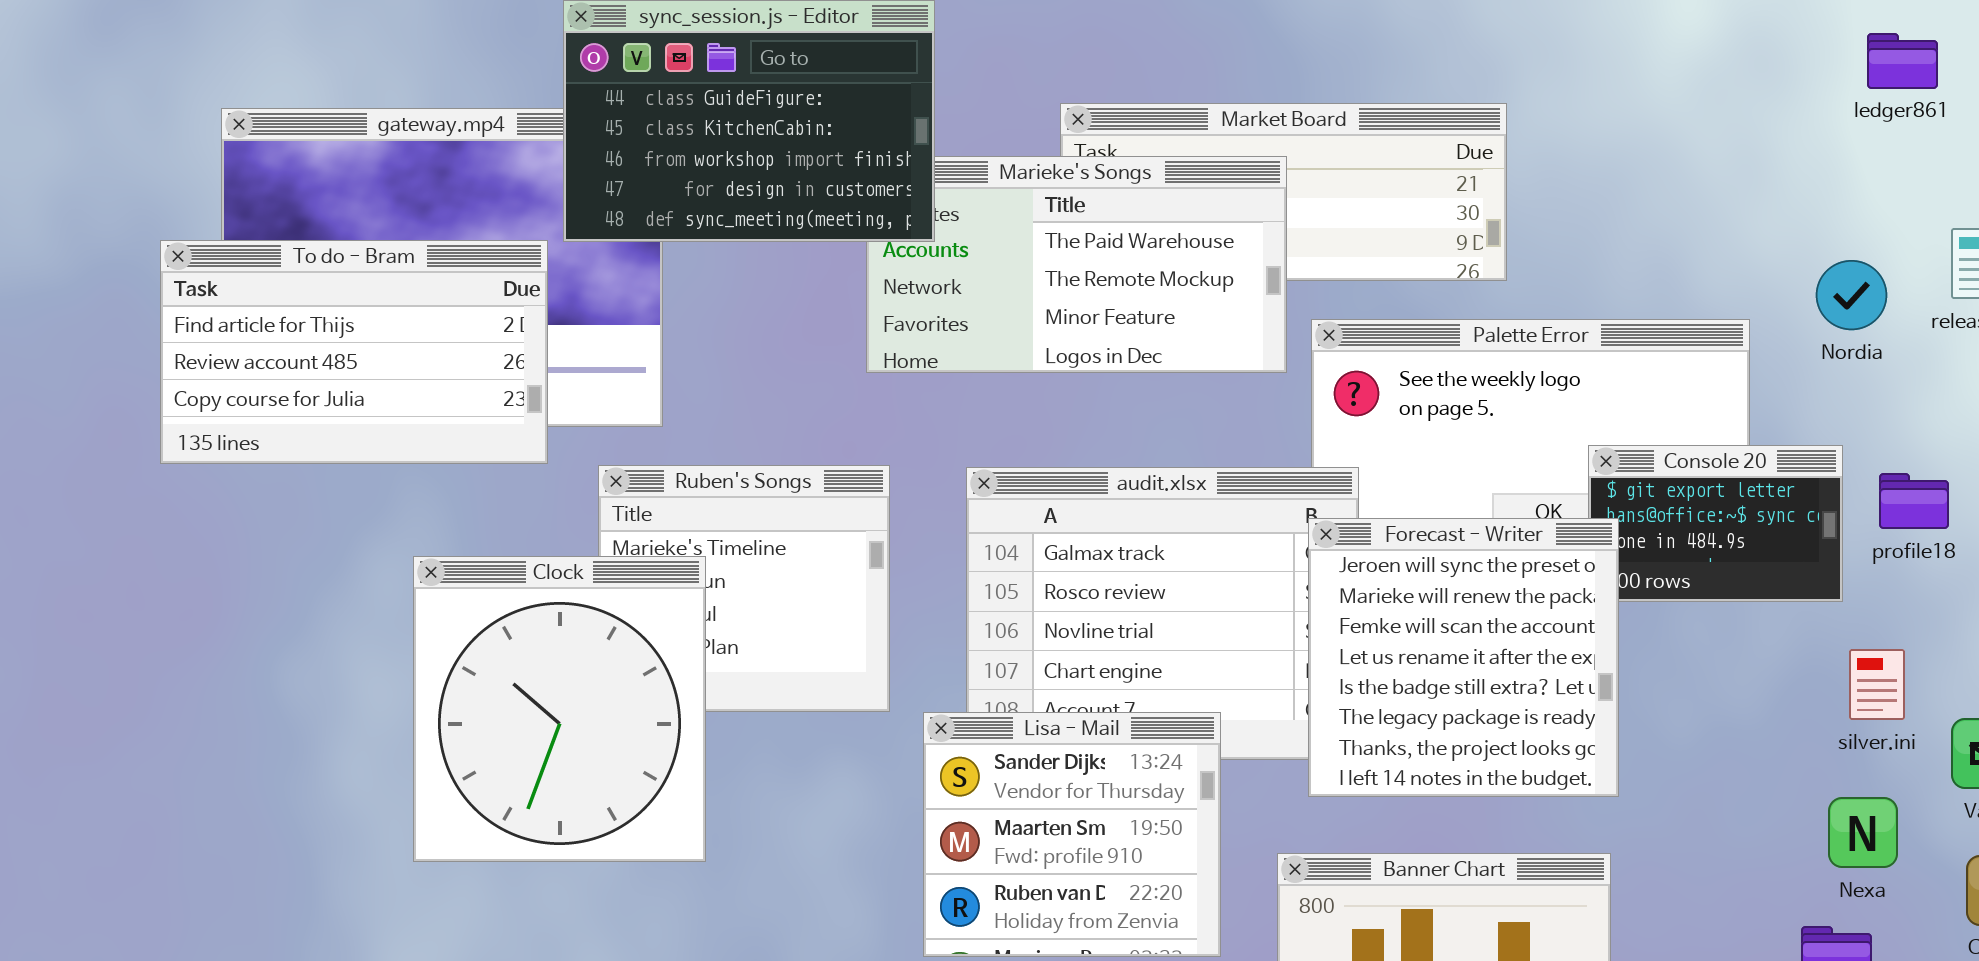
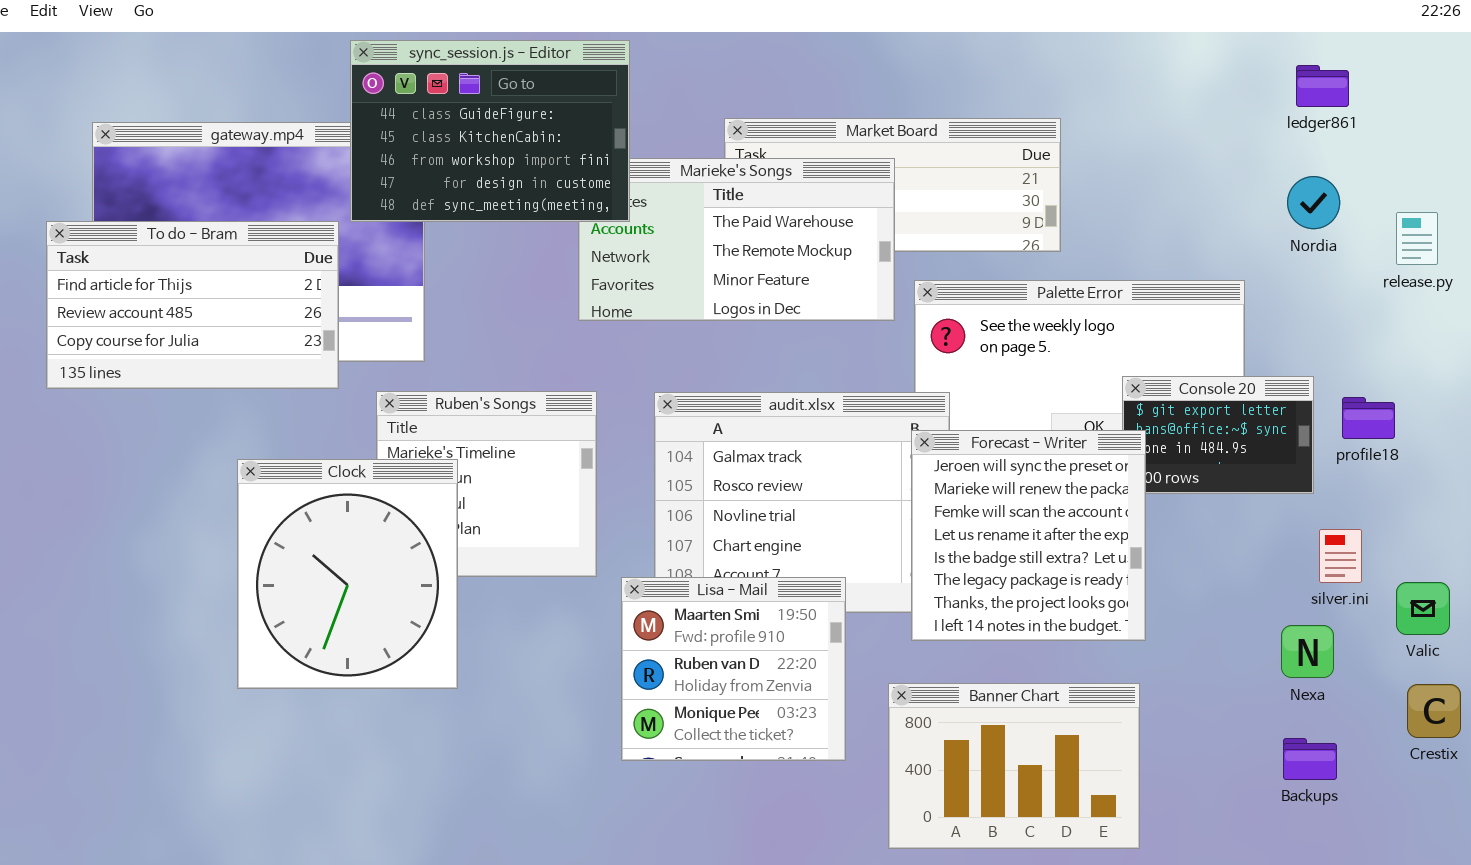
ledger861: [1867,33,1938,89] -> [1296,65,1349,107], moved
Nordia: [1816,260,1887,330] -> [1287,176,1340,229], moved
Lisa - Mail: [923,712,1221,957] -> [621,577,846,761], scrolled down 1 row
Nexa: [1828,797,1898,868] -> [1281,625,1334,678], moved

